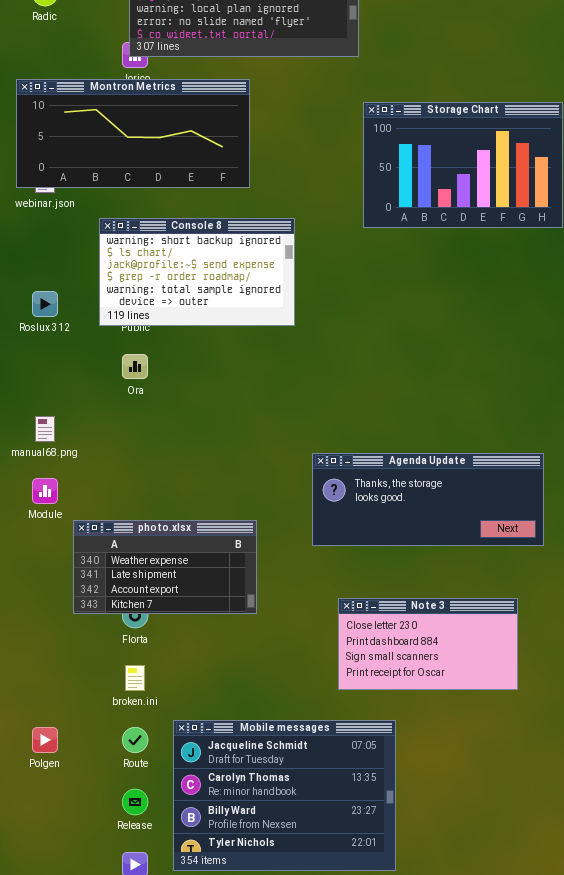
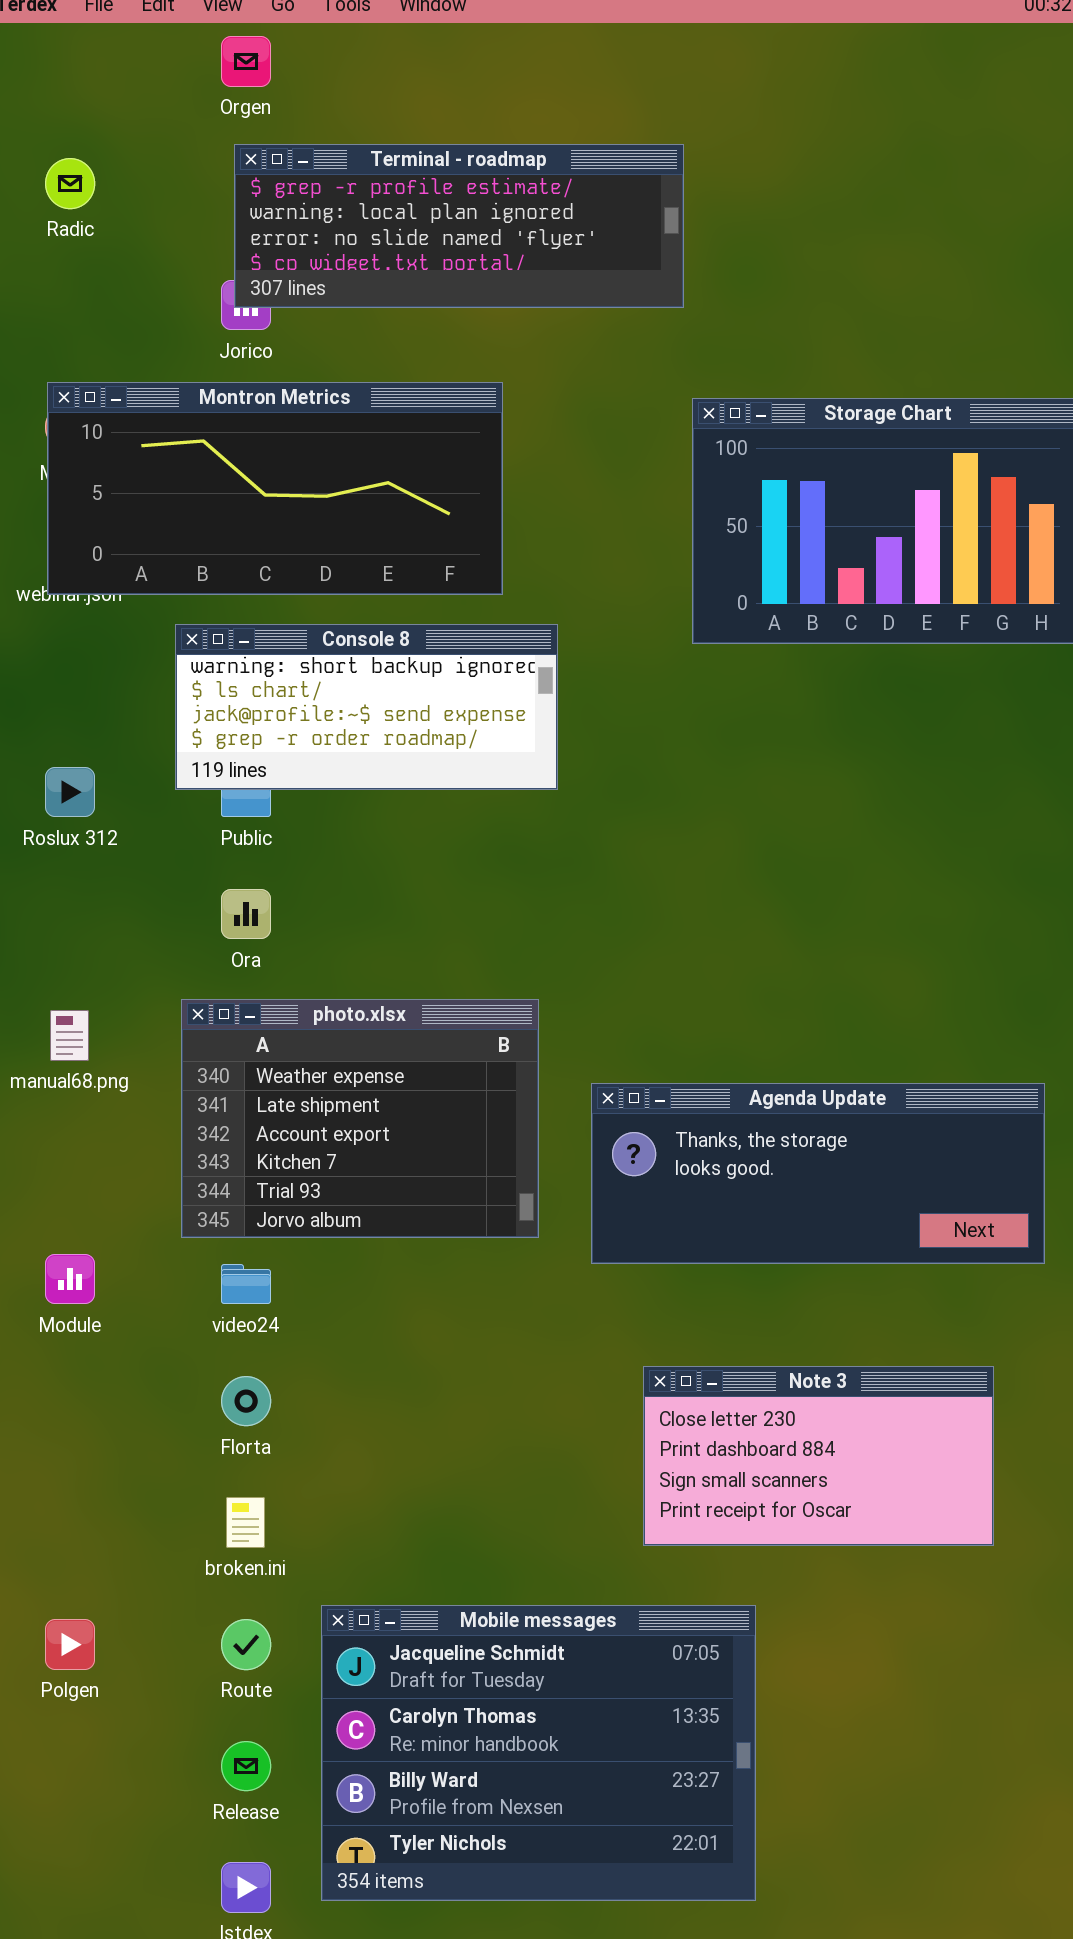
Montron Metrics: [16,79,250,188] -> [47,382,503,595], moved
Console 8: [99,218,295,326] -> [175,624,558,790], resized
Module: [32,478,58,504] -> [45,1254,95,1304], moved
photo.xlsx: [73,520,257,614] -> [181,999,539,1238], moved, resized

